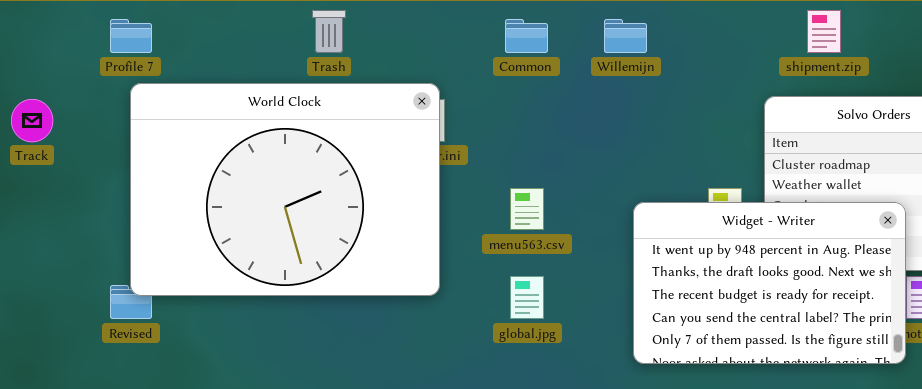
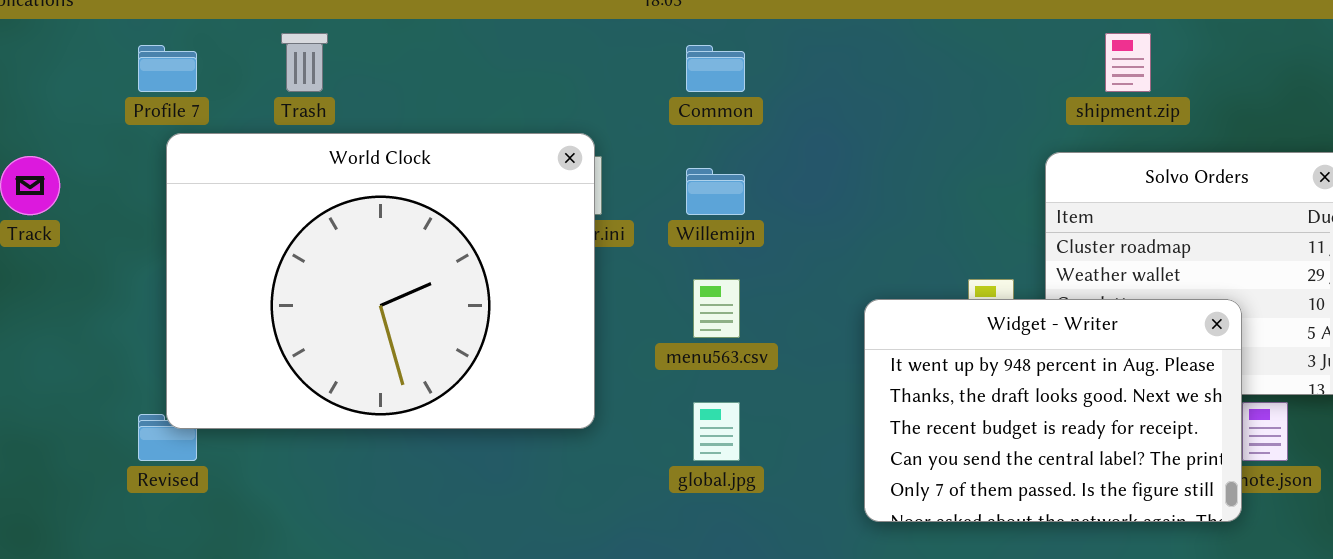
Trash: [312,10,346,53] -> [281,33,328,92], moved
Willemijn: [604,19,647,53] -> [686,168,745,215], moved

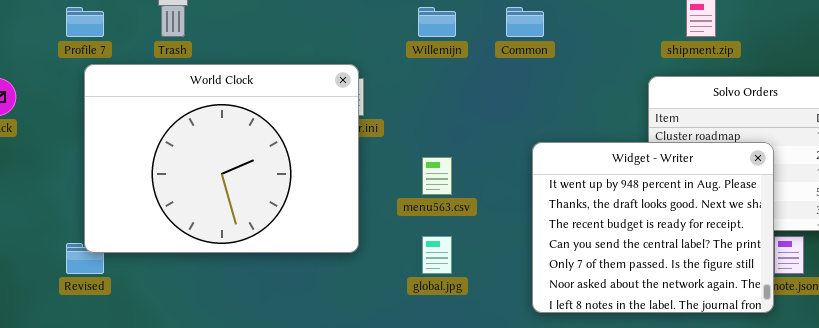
Common: [686,45,745,92] -> [506,7,544,37], moved
Willemijn: [686,168,745,215] -> [418,7,456,37], moved
Widget - Writer: [864,299,1242,522] -> [532,142,774,313], resized

